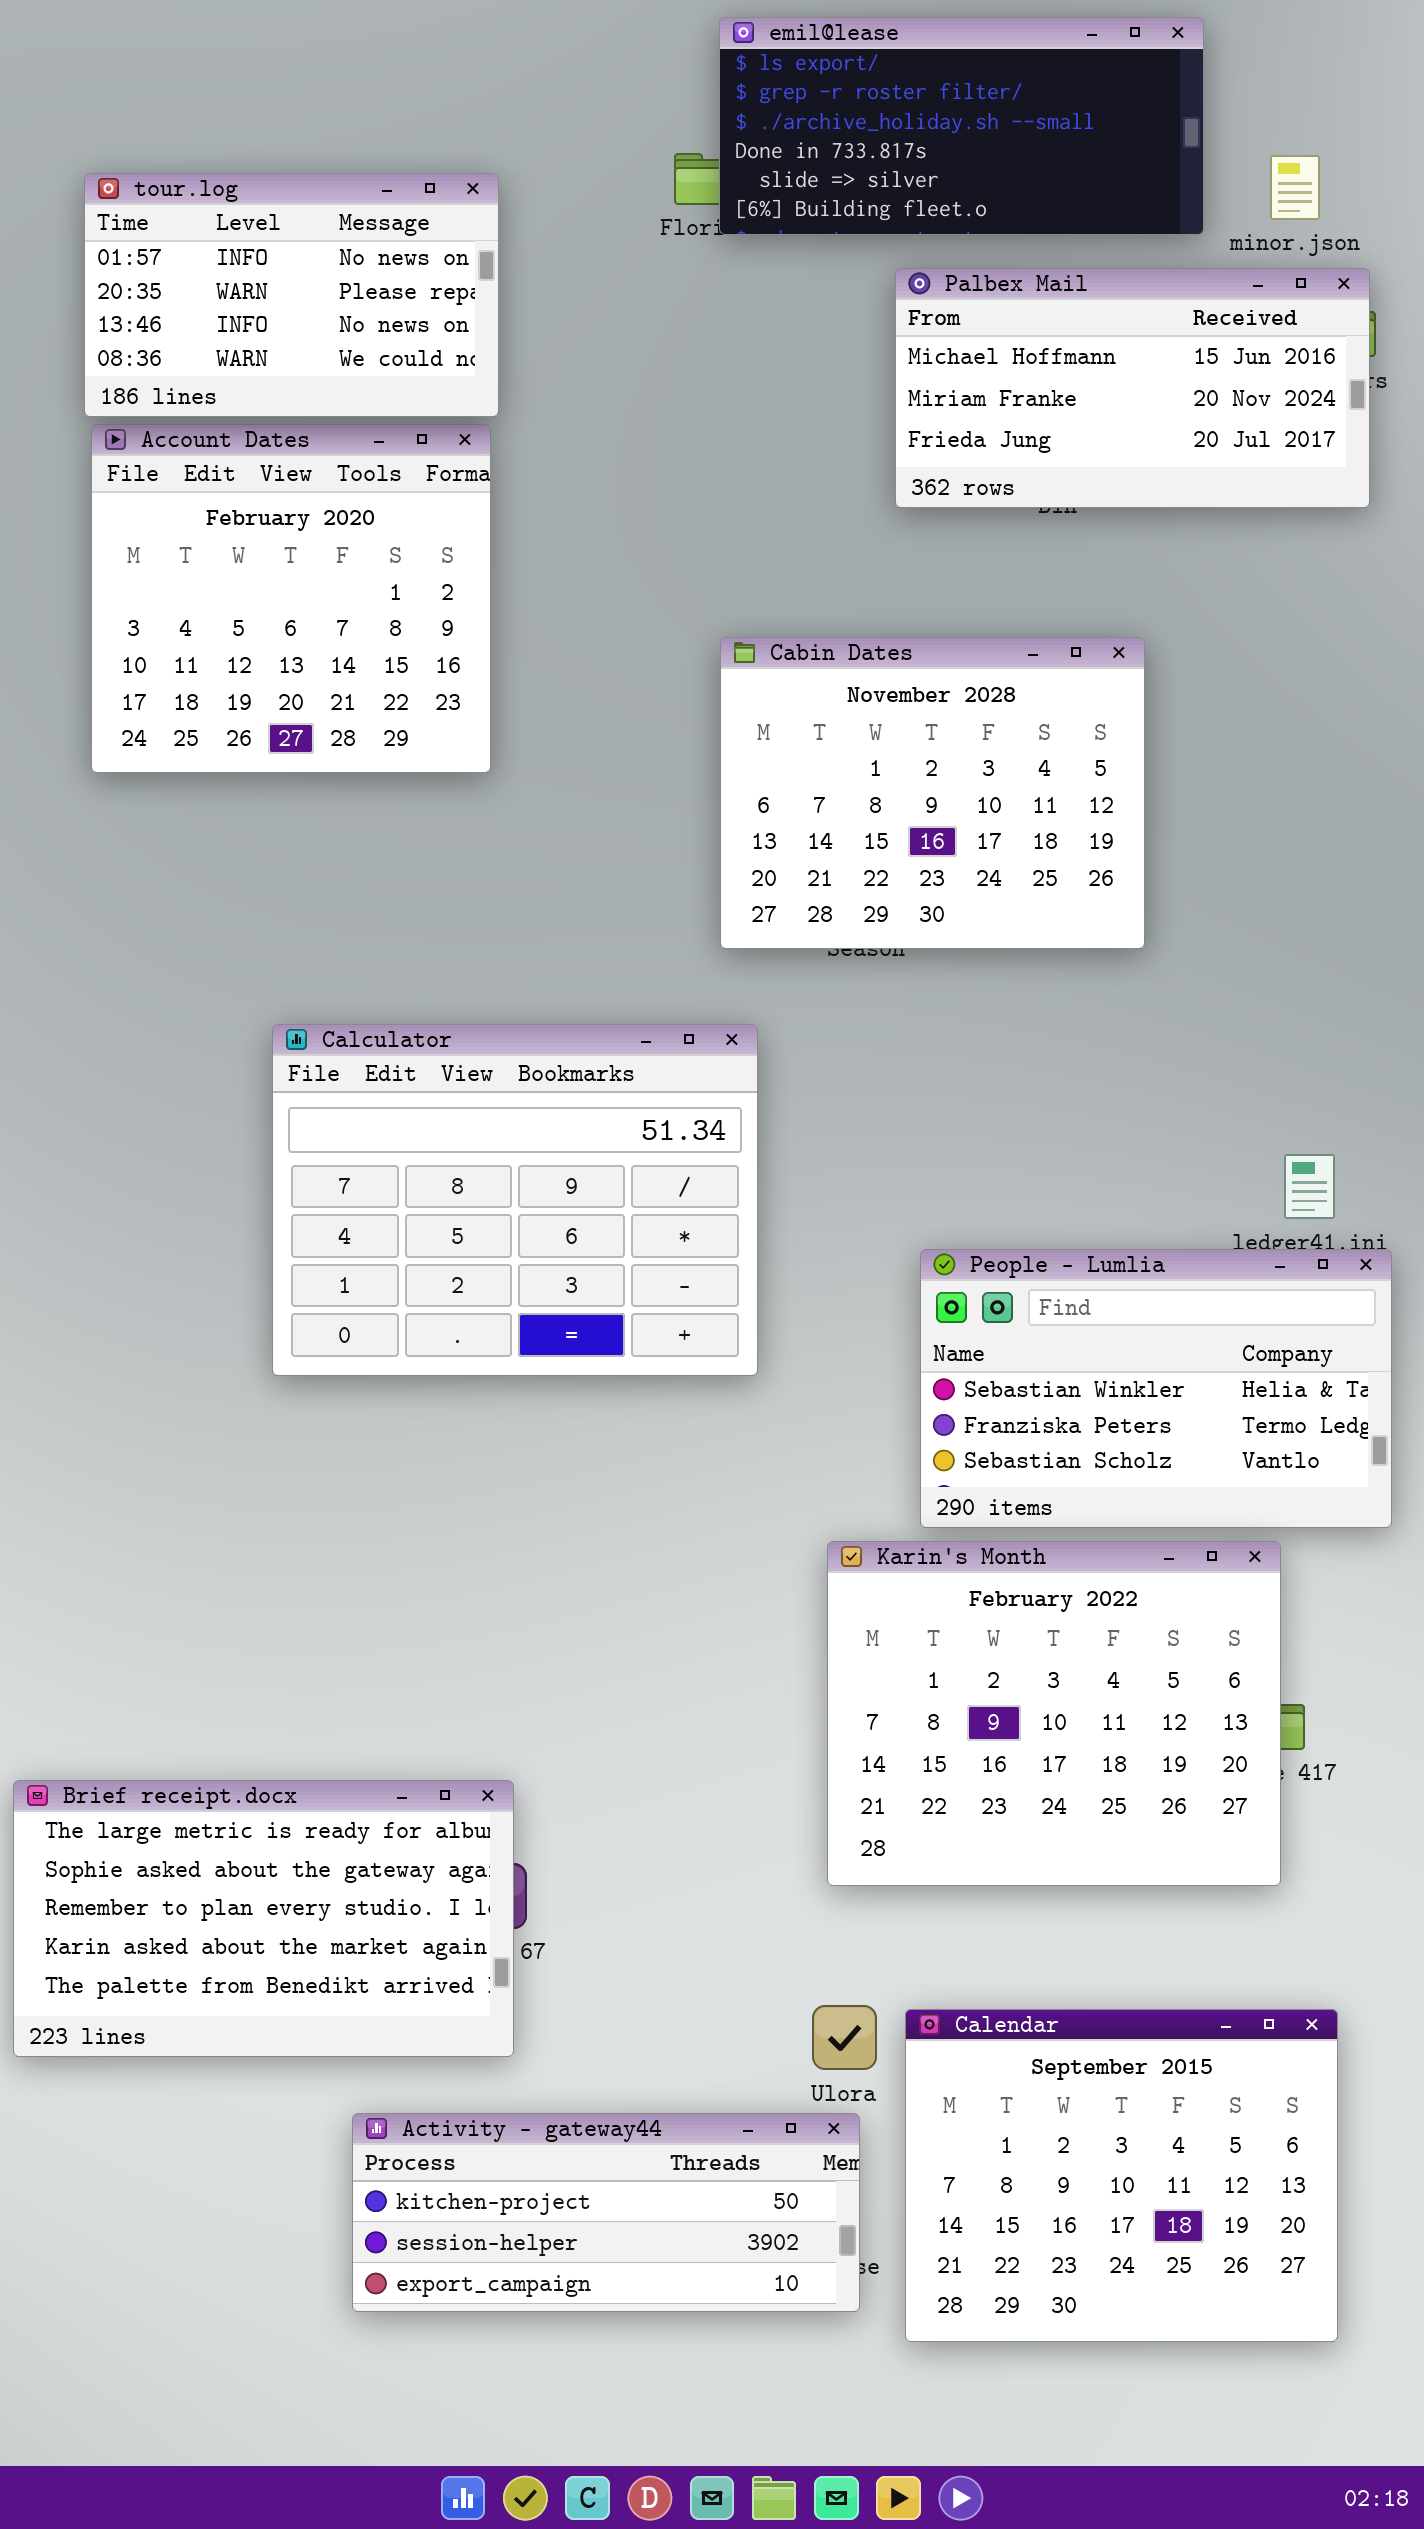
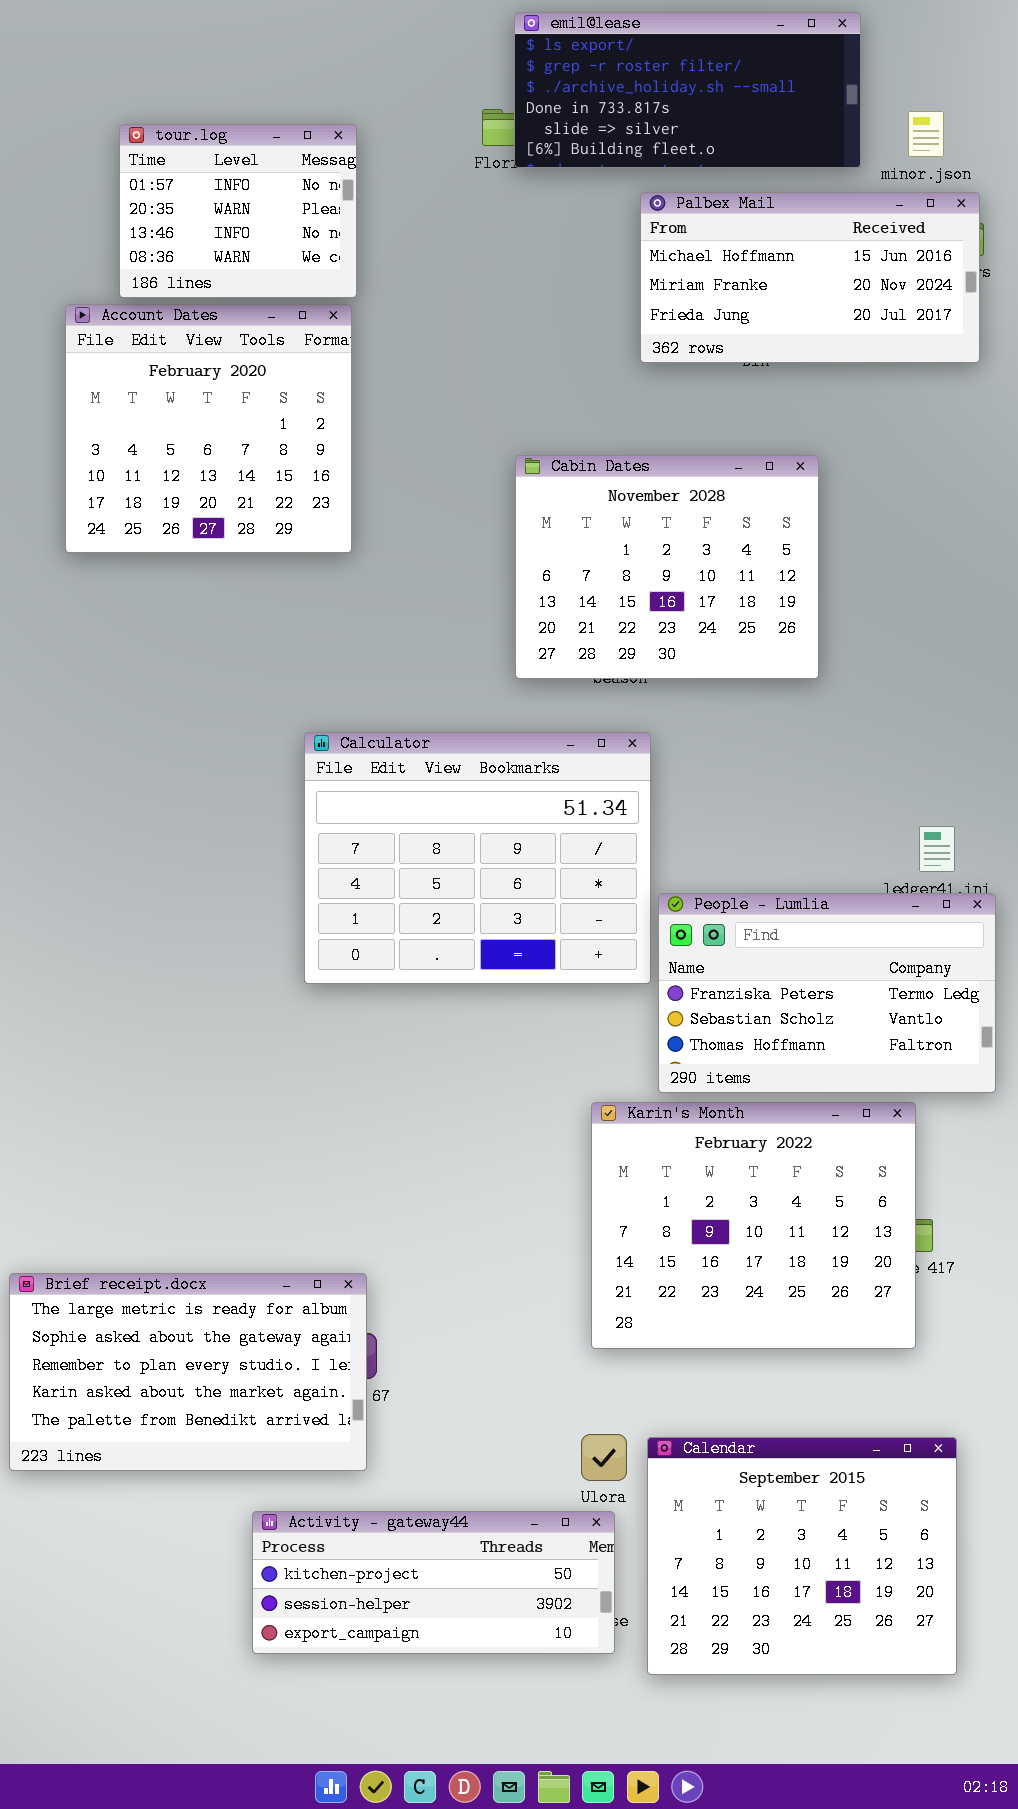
tour.log: [84,173,499,417] -> [119,124,357,298], resized
Calculator: [272,1024,758,1376] -> [304,732,651,984], moved
People - Lumlia: [920,1249,1392,1528] -> [658,893,996,1093], scrolled down 1 row

